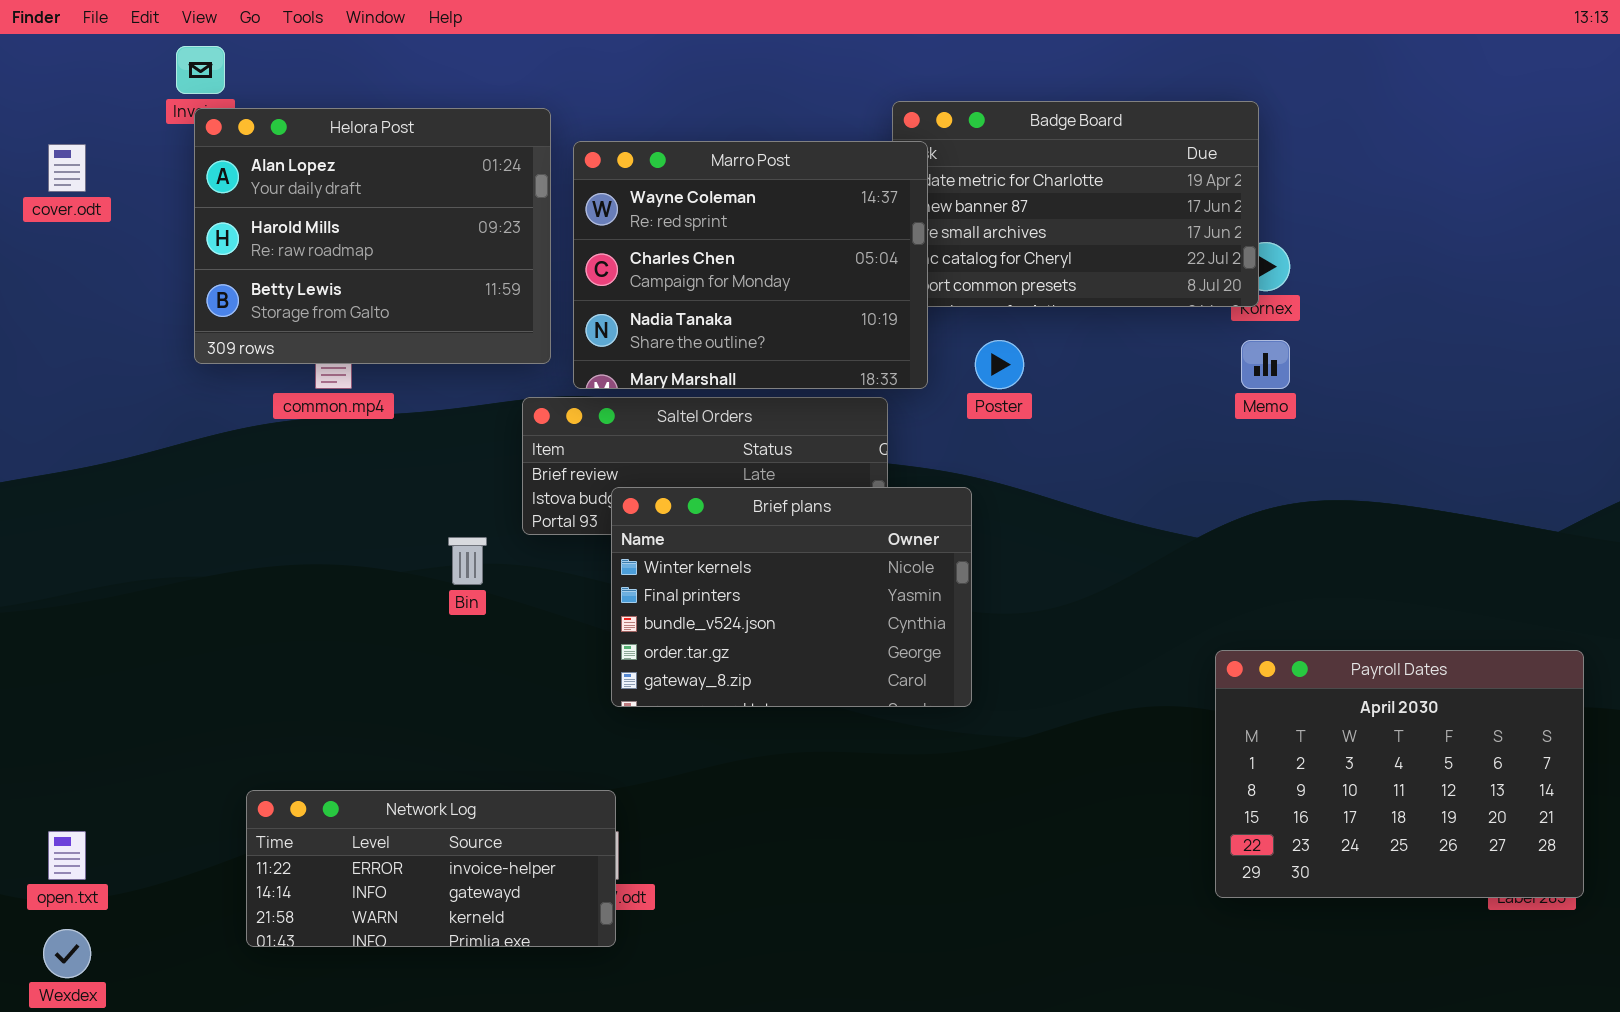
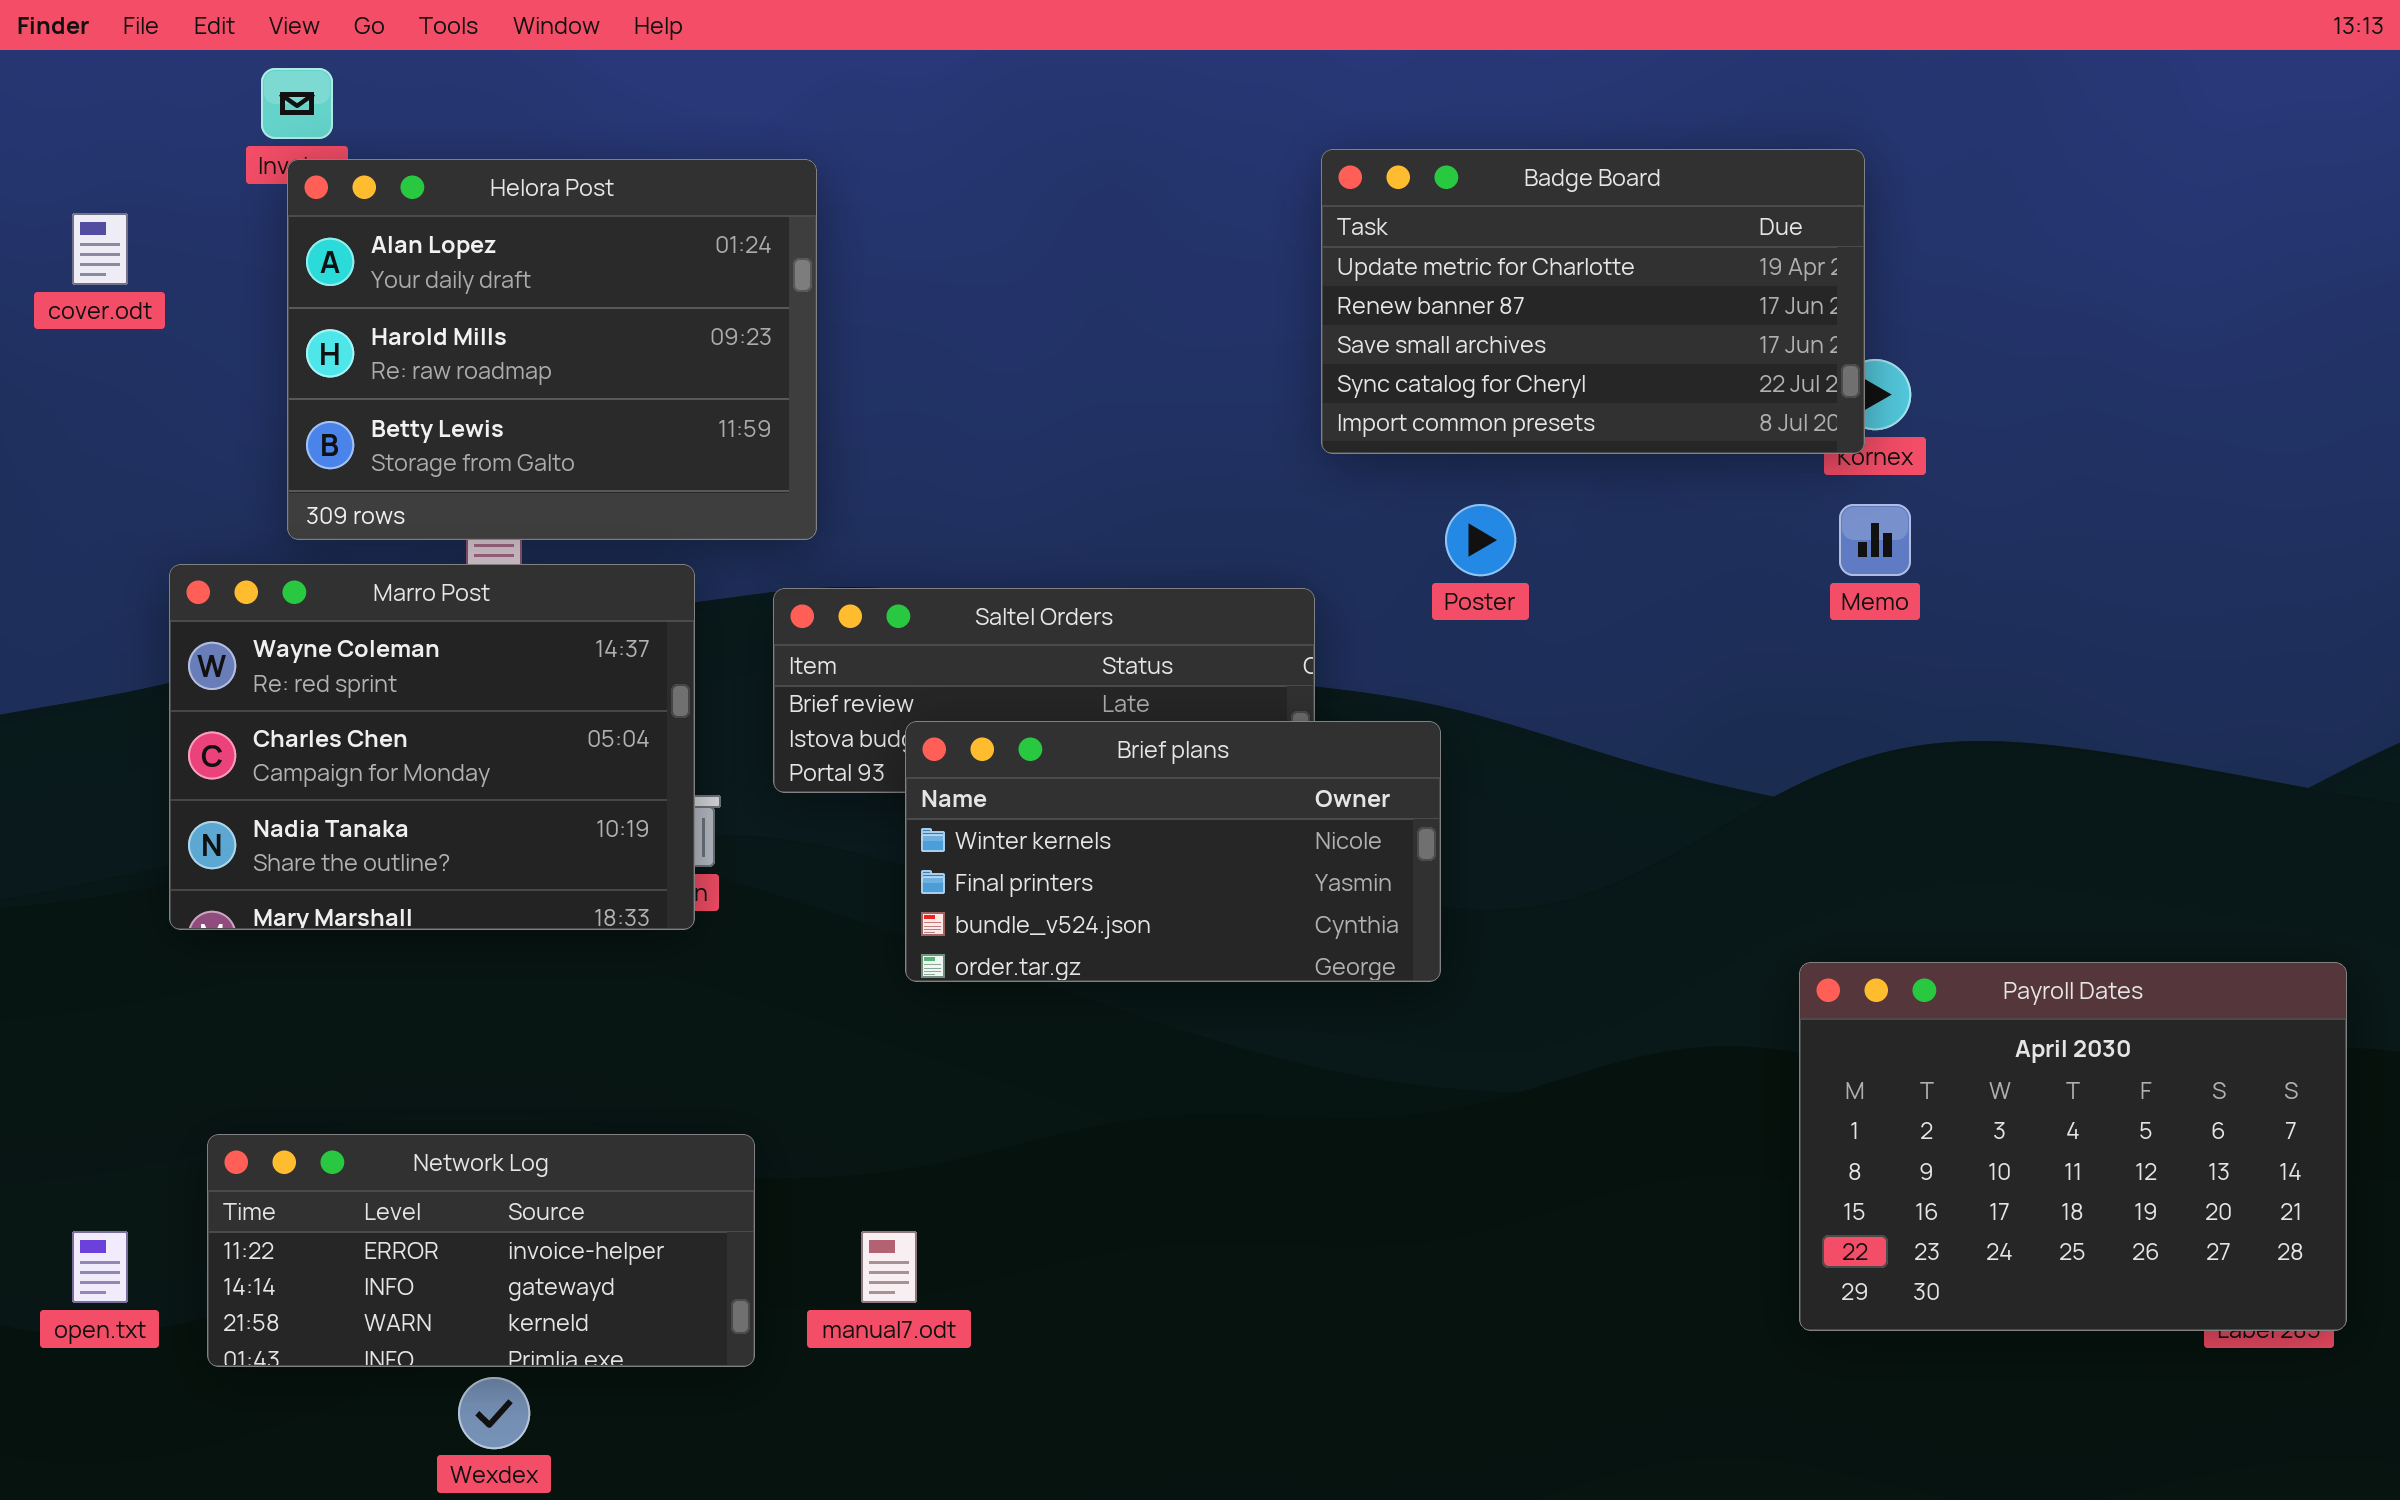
Marro Post: [573,141,928,389] -> [169,564,695,930], moved
Brief plans: [611,487,972,707] -> [905,721,1441,982], resized
Network Log: [246,790,616,947] -> [207,1134,755,1367], moved
Wexdex: [43,929,91,978] -> [458,1377,530,1449], moved

